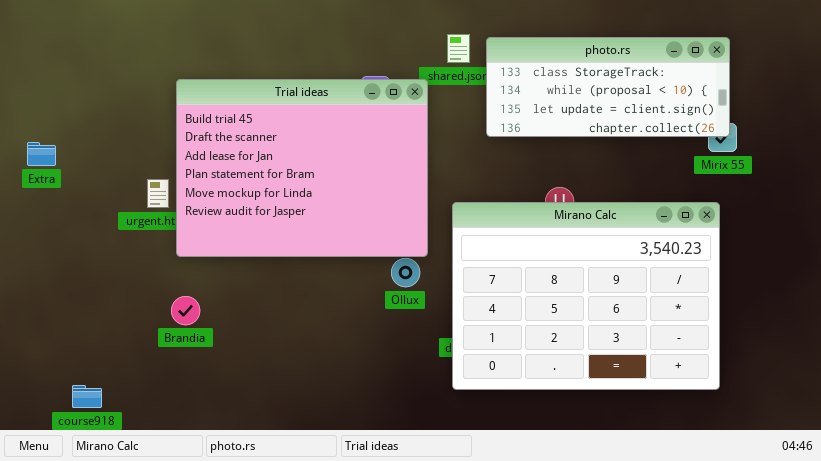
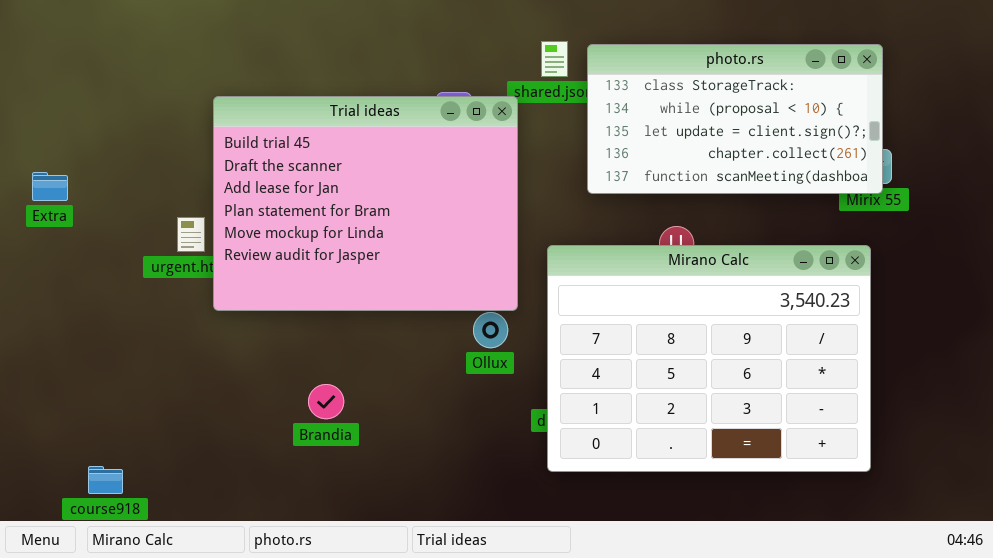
photo.rs: [486,37,730,137] -> [587,44,883,194], resized
Brandia: [171,296,200,325] -> [308,384,344,419], moved

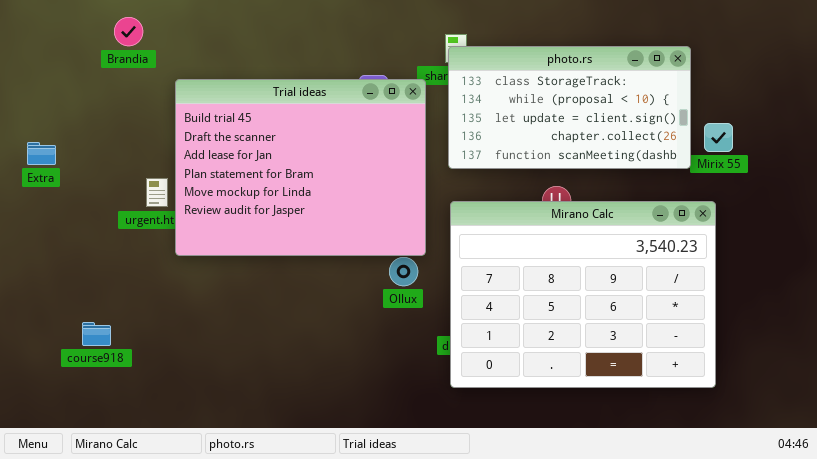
photo.rs: [587,44,883,194] -> [448,46,691,169], moved
Brandia: [308,384,344,419] -> [114,17,143,46], moved
course918: [88,466,123,494] -> [82,322,111,346], moved

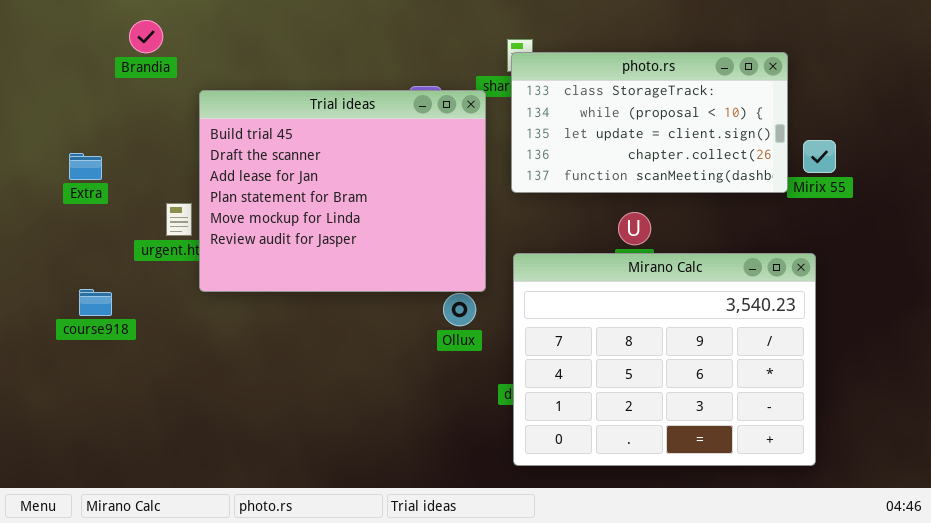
Extra: [27,142,56,165] -> [69,153,102,180], moved
Mirano Calc: [450,201,716,388] -> [513,253,816,466], moved
course918: [82,322,111,346] -> [79,289,112,316], moved

